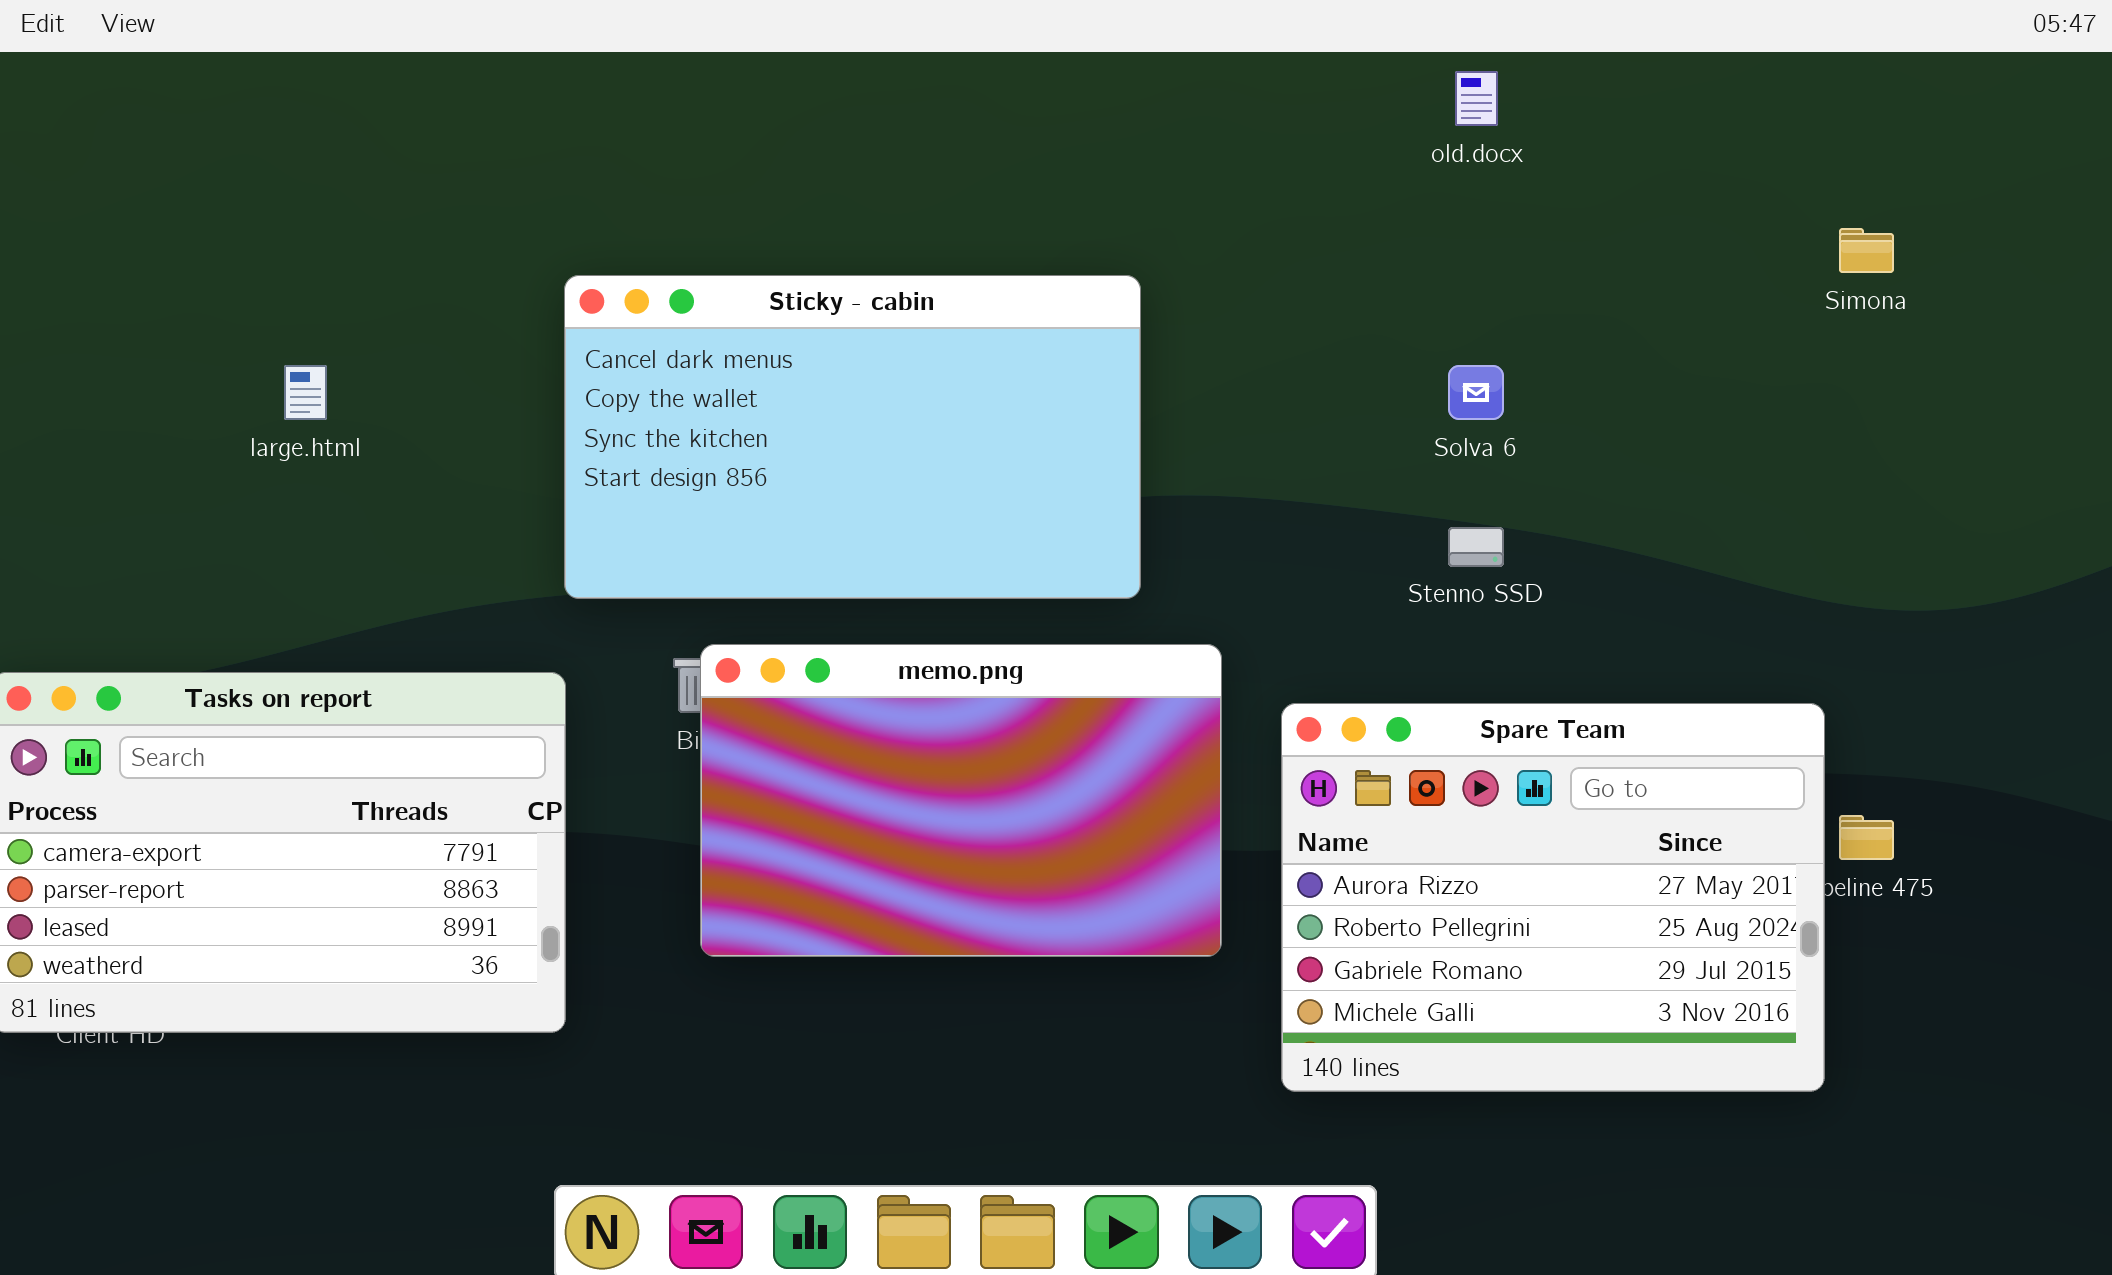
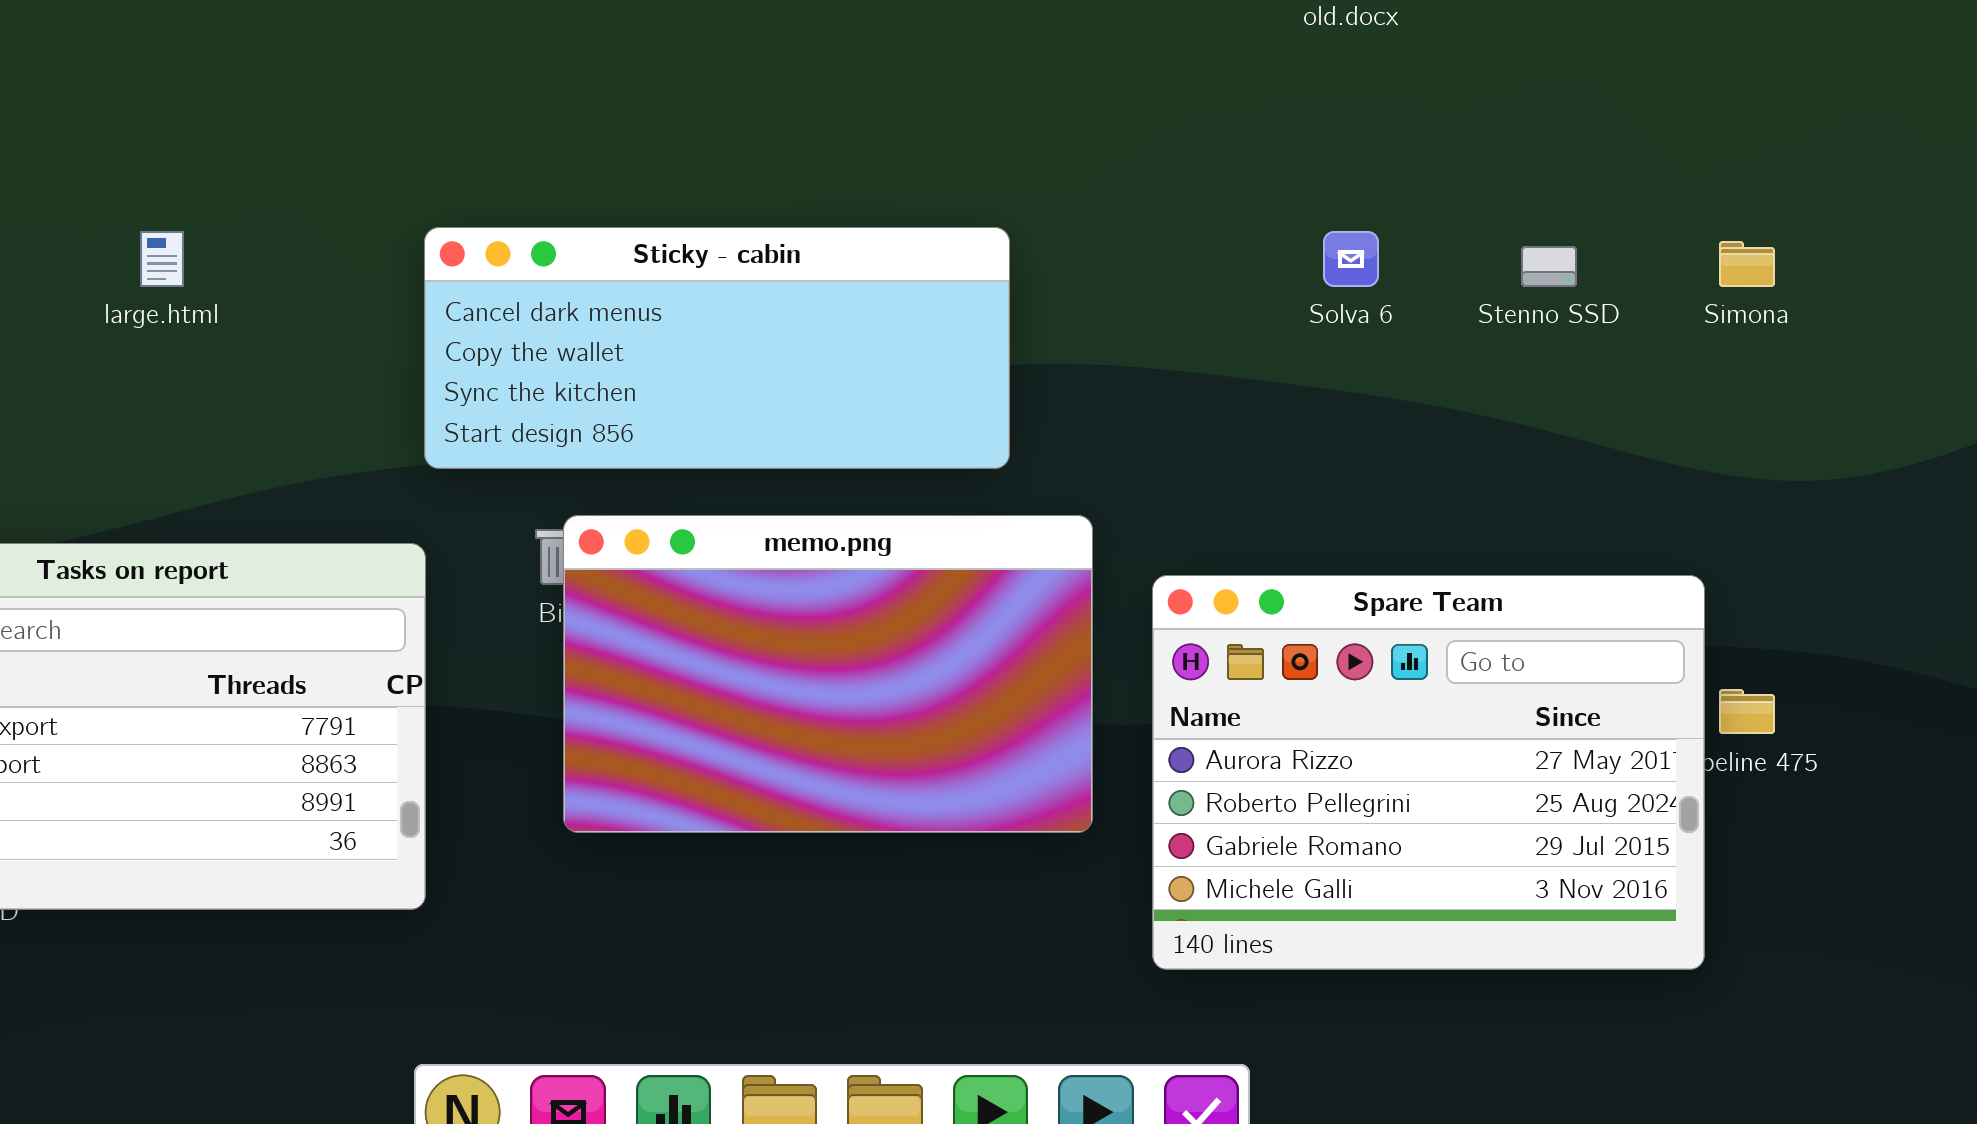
Simona: [1839,228,1894,273] -> [1719,241,1775,287], moved
Sticky - cabin: [564,275,1141,599] -> [424,227,1010,469], resized
Stenno SSD: [1448,527,1504,567] -> [1521,246,1577,287], moved

